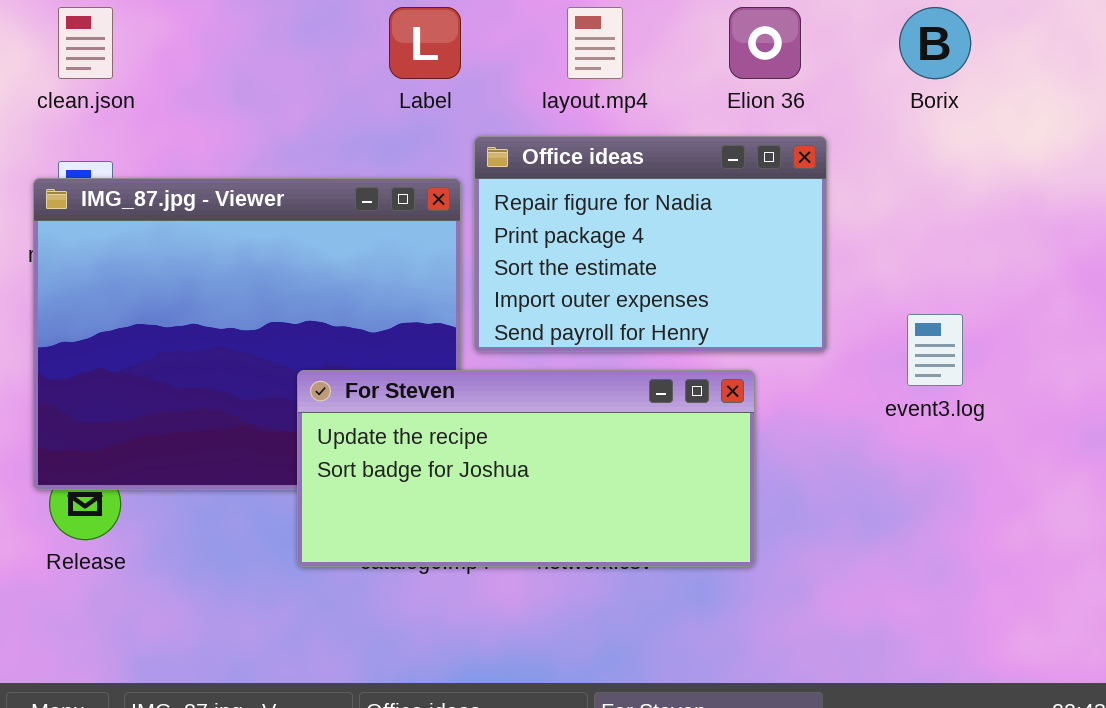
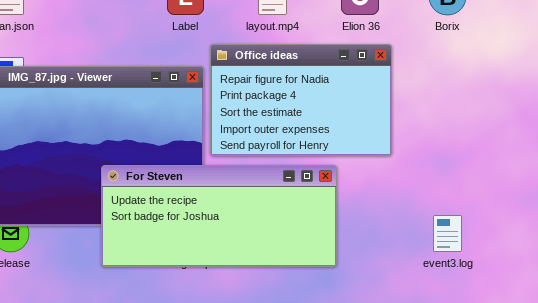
event3.log: [907,314,963,386] -> [433,215,462,252], moved
For Steven: [297,370,755,567] -> [101,165,337,267], moved

